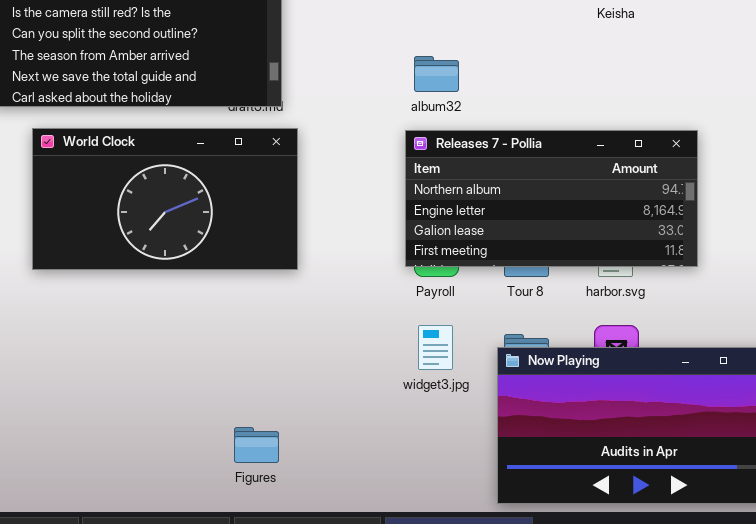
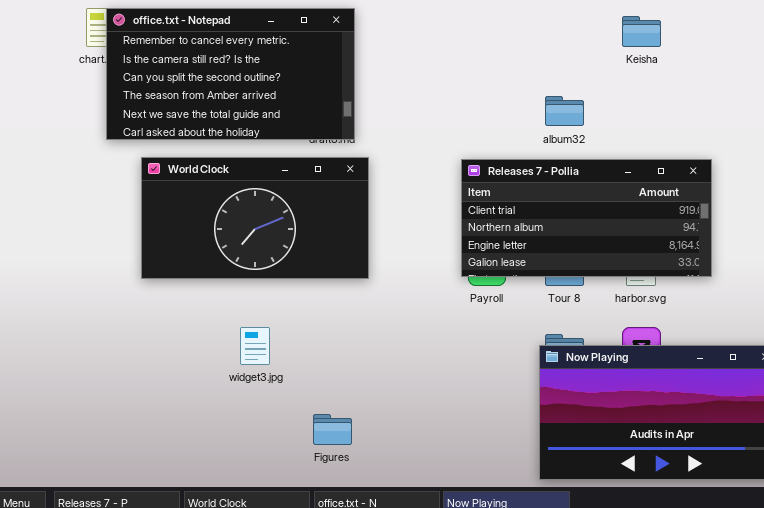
album32: [414,56,459,92] -> [545,96,584,126], moved
Releases 7 - Pollia: [405,130,698,267] -> [461,159,712,277], scrolled up 1 row
widget3.jpg: [418,325,453,370] -> [240,327,270,365], moved

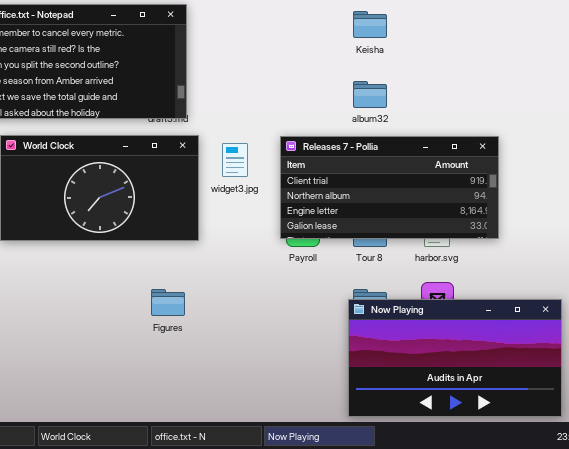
Keisha: [622,16,661,47] -> [353,11,387,38], moved
widget3.jpg: [240,327,270,365] -> [222,143,248,177], moved
Figures: [313,414,352,445] -> [151,289,185,316], moved

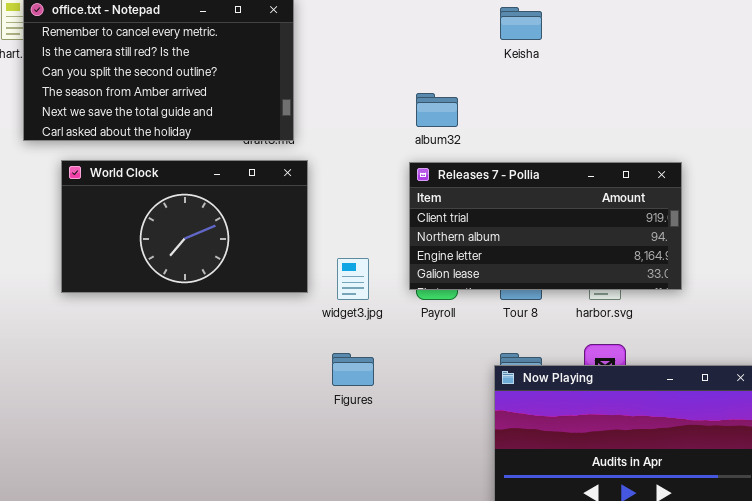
album32: [353,81,387,108] -> [416,93,458,127], moved
widget3.jpg: [222,143,248,177] -> [337,258,369,300], moved
Figures: [151,289,185,316] -> [332,353,374,386], moved

